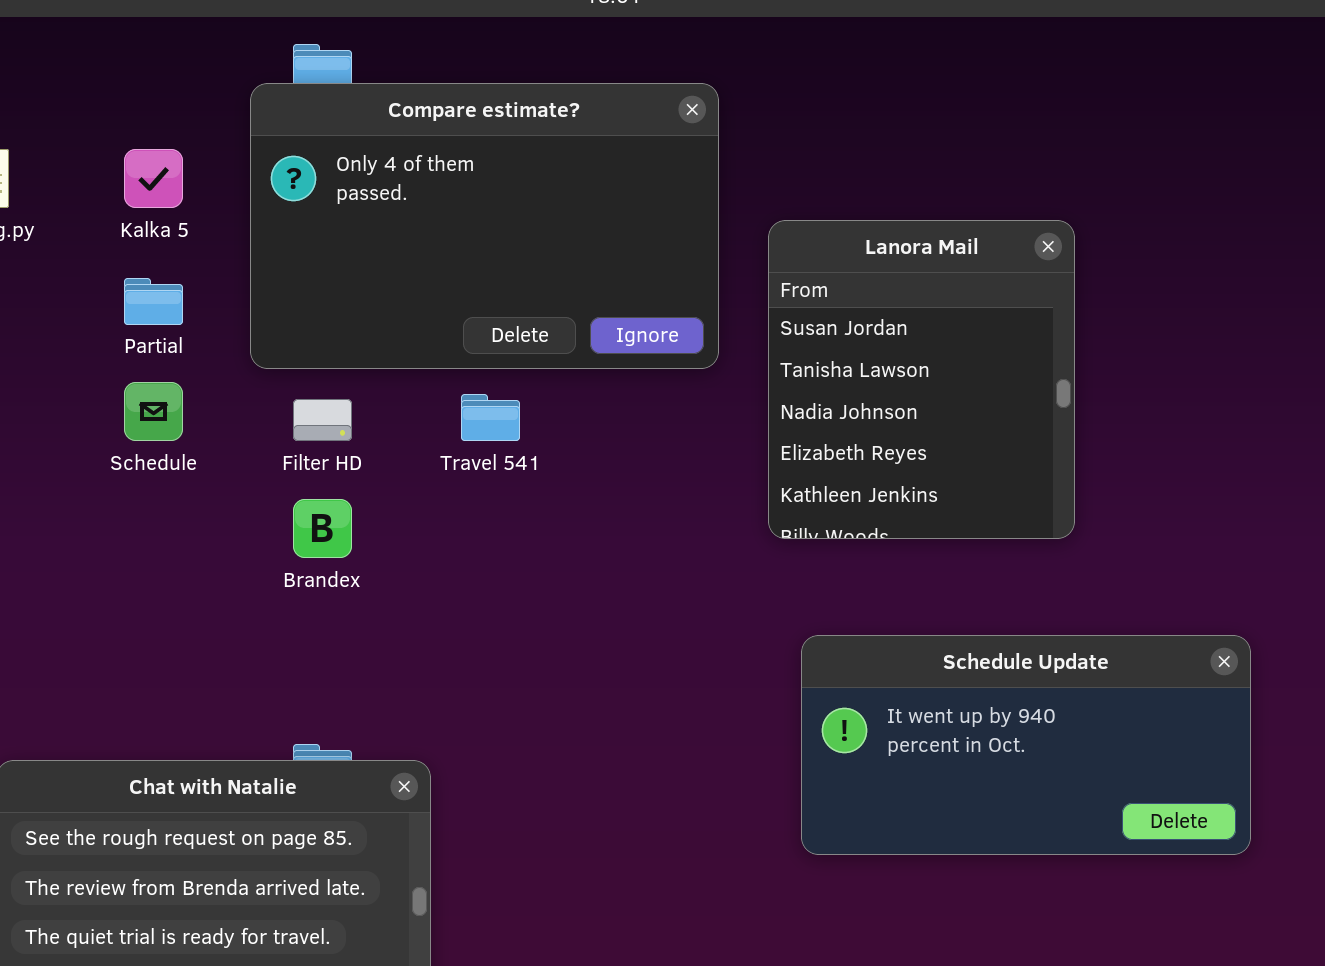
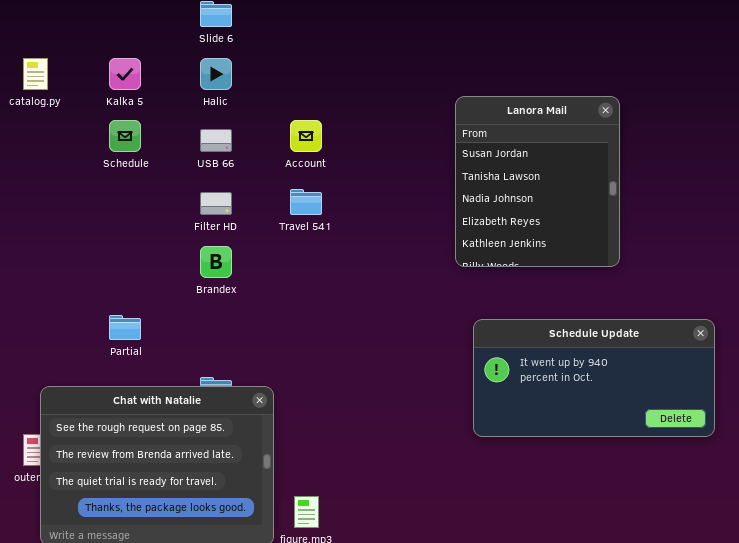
Compare estimate?: [250,83,719,369] -> none, closed
Partial: [124,278,183,325] -> [109,315,141,340], moved
Schedule: [124,382,183,441] -> [109,120,141,152], moved

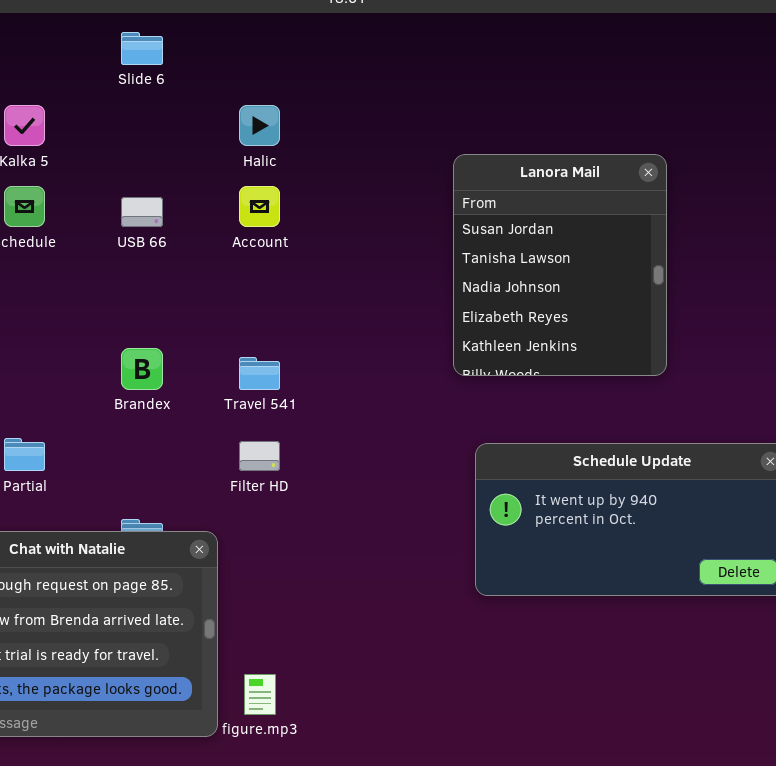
Halic: [200,58,232,90] -> [239,105,280,146], moved
Travel 541: [290,189,322,215] -> [239,357,280,390], moved
Filter HD: [200,192,232,215] -> [239,441,280,471], moved

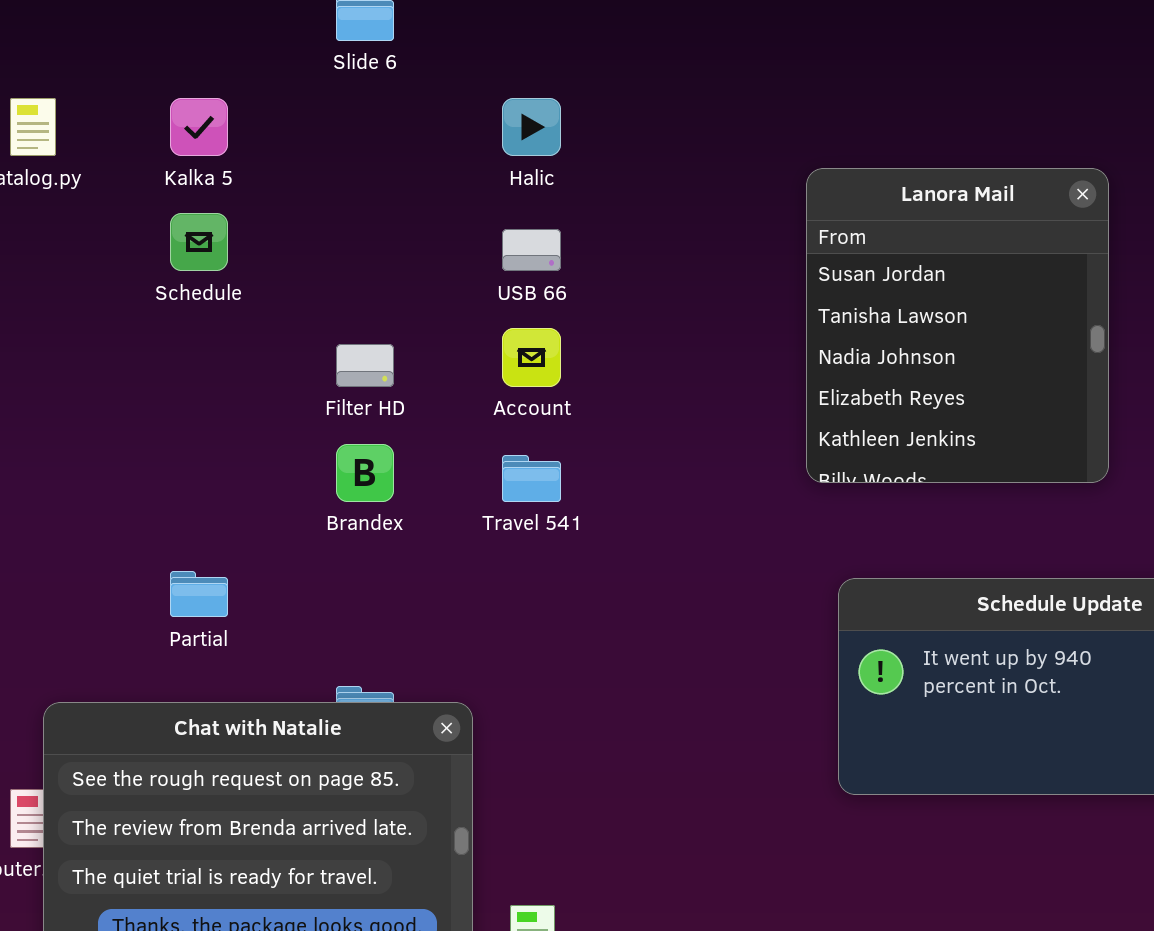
Account: [239,186,280,227] -> [502,328,561,387], moved
USB 66: [121,197,163,227] -> [502,229,561,271], moved
Filter HD: [239,441,280,471] -> [336,344,394,387], moved

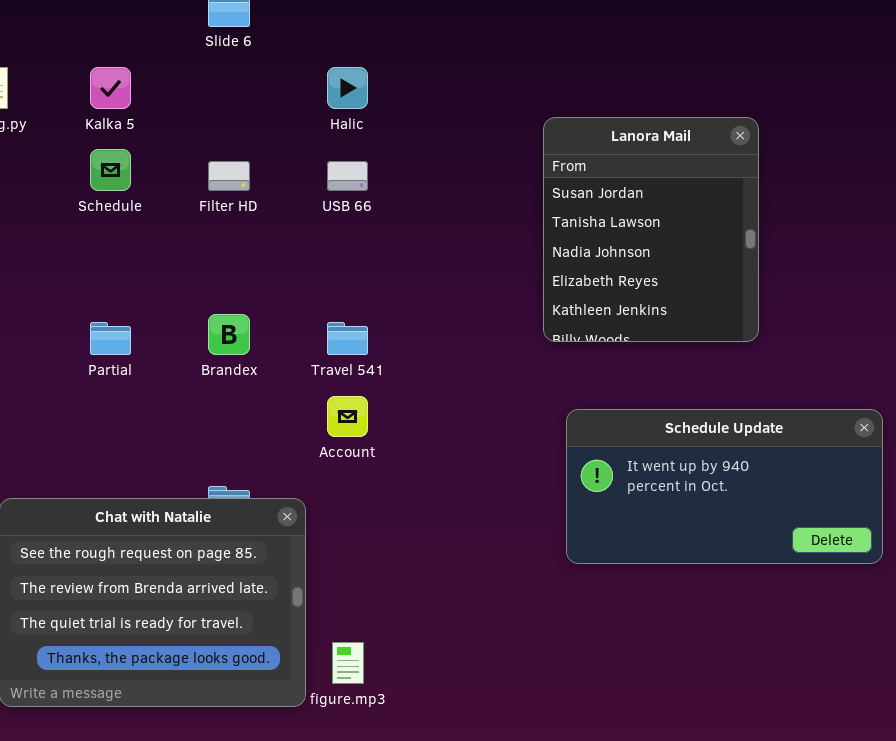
Account: [502,328,561,387] -> [327,396,368,437], moved
Filter HD: [336,344,394,387] -> [208,161,250,191], moved
Partial: [170,571,228,617] -> [90,322,131,355], moved

